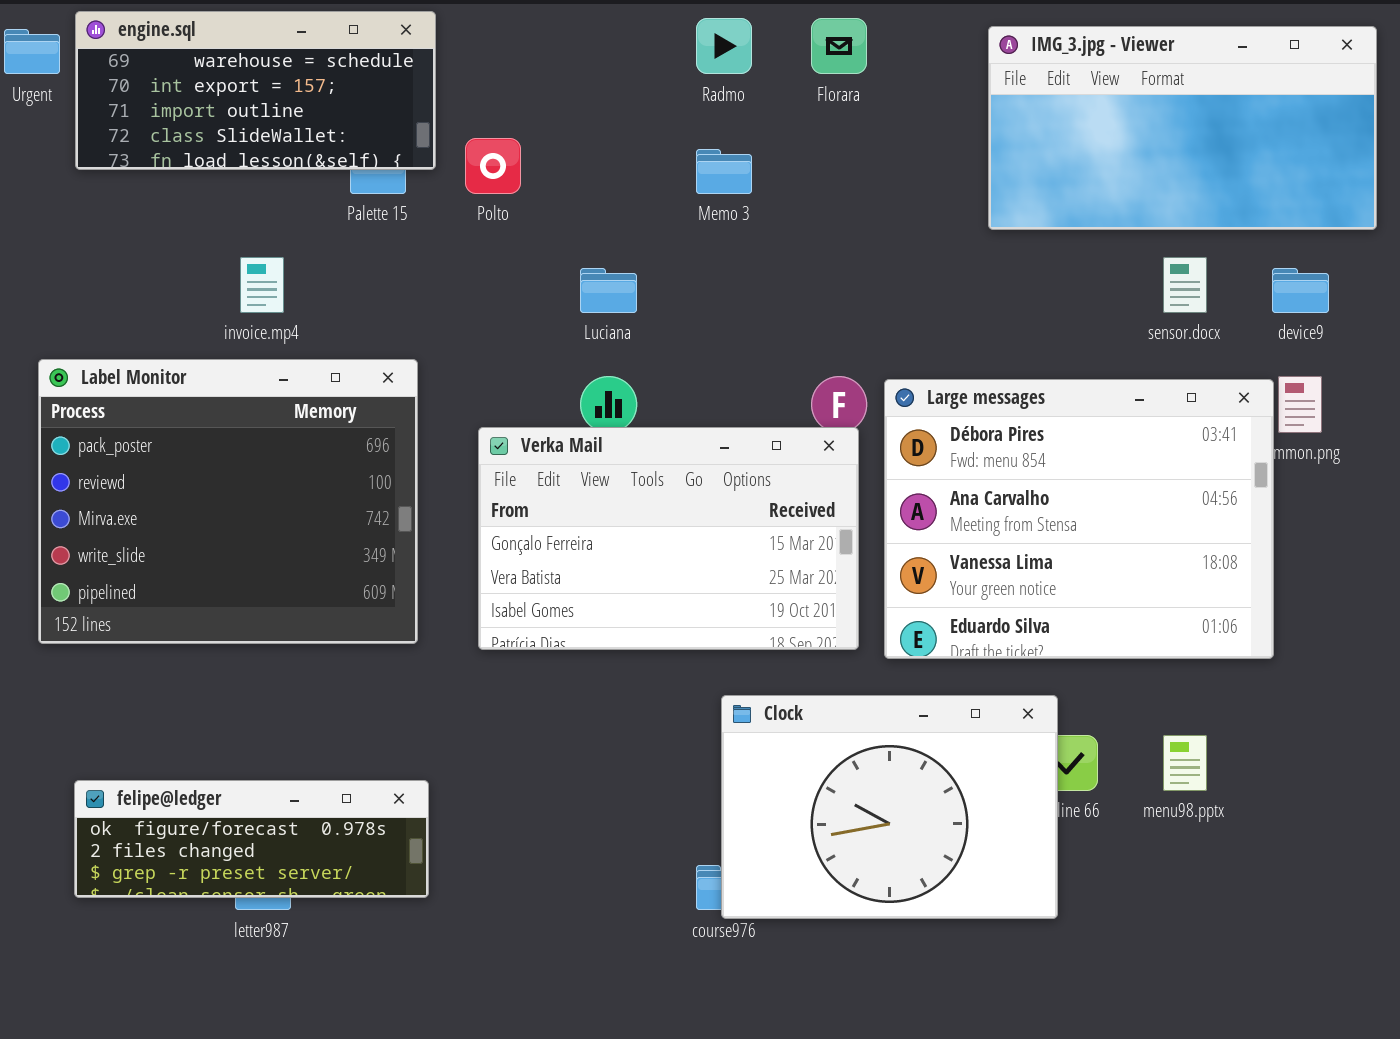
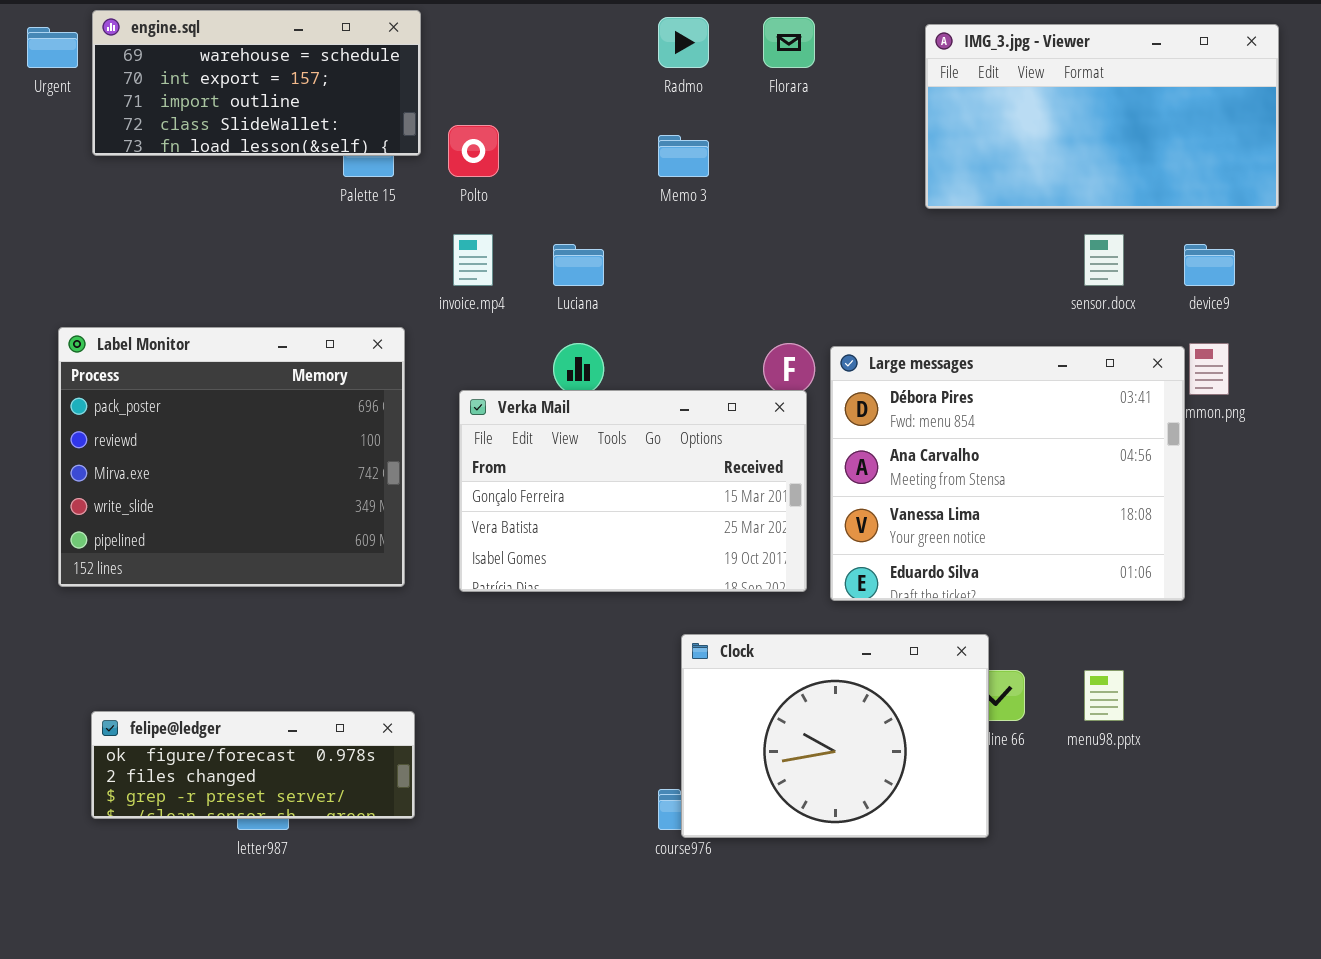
invoice.mp4: [240,257,284,313] -> [453,234,493,286], moved

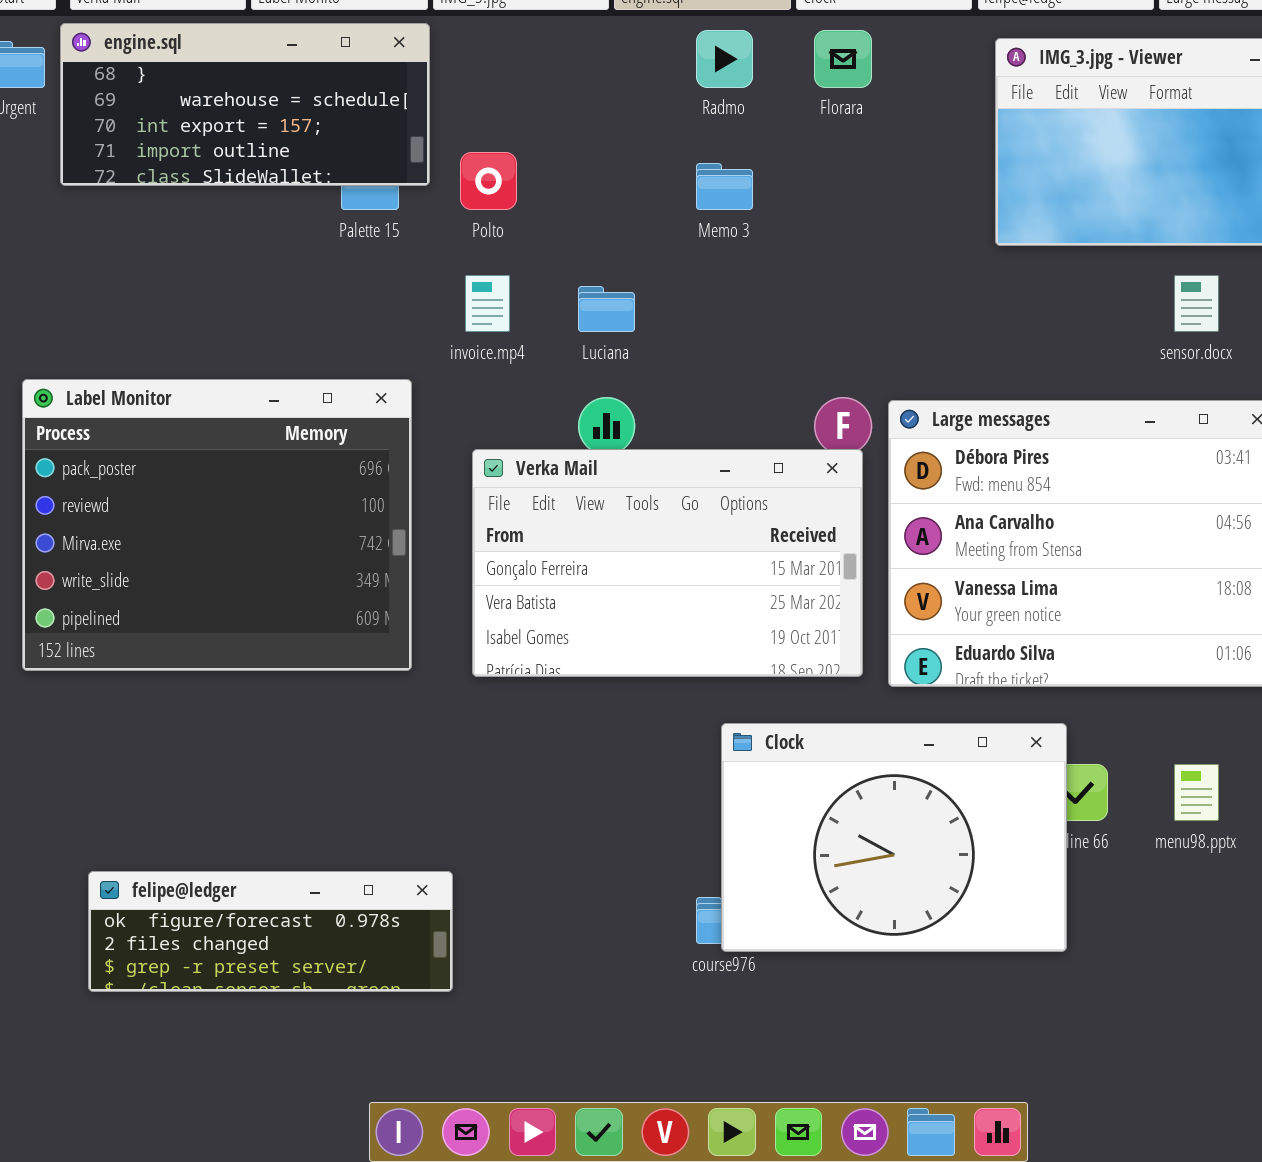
engine.sql: [92,10,421,156] -> [60,23,430,186], scrolled up 1 row
felipe@ledger: [91,711,415,819] -> [88,871,453,992], moved

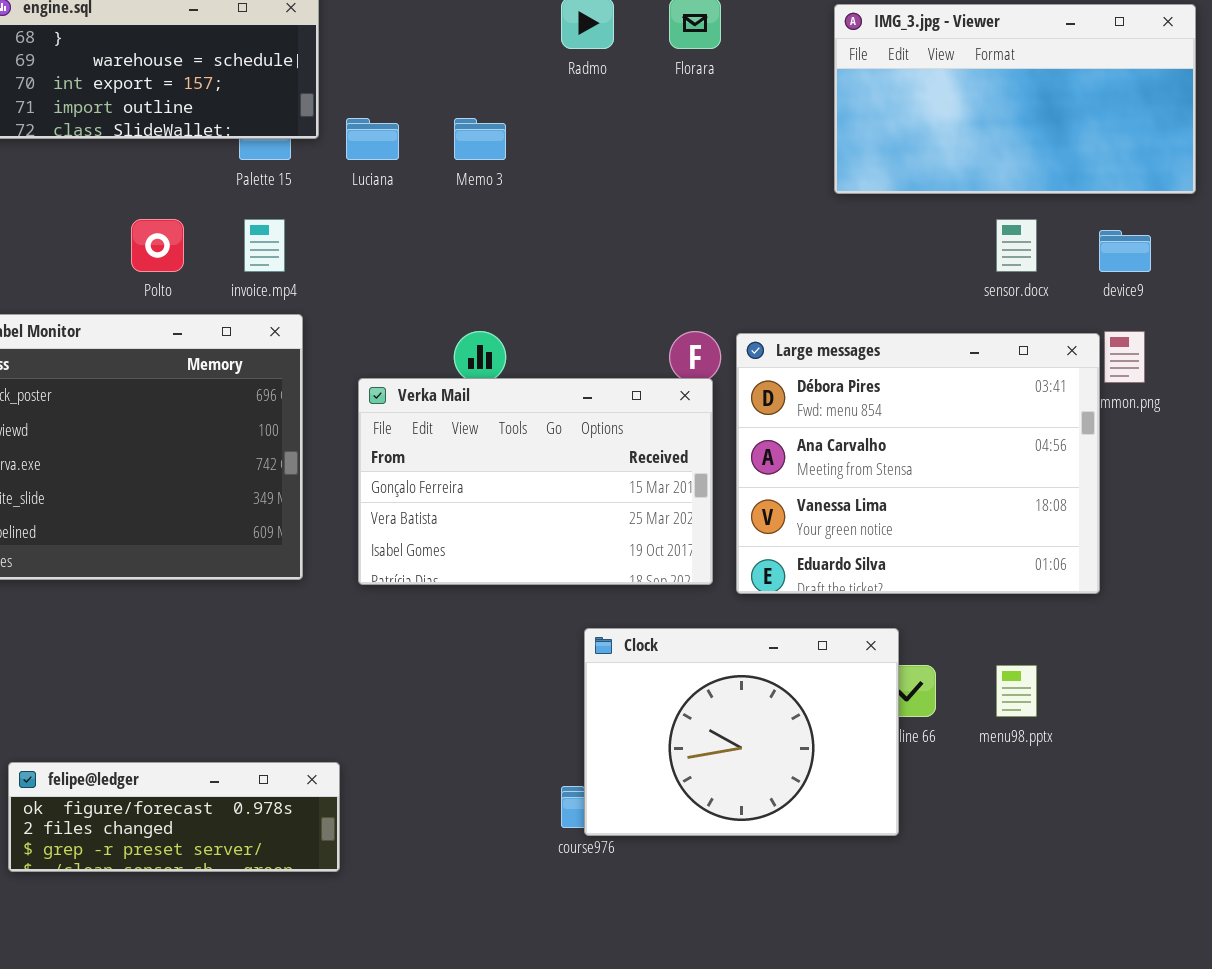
Polto: [460,152,517,210] -> [131,219,184,272], moved
Memo 3: [696,163,753,210] -> [454,118,506,160], moved
invoice.mp4: [465,275,510,332] -> [244,219,285,272], moved
Luciana: [578,286,635,332] -> [346,118,399,160], moved

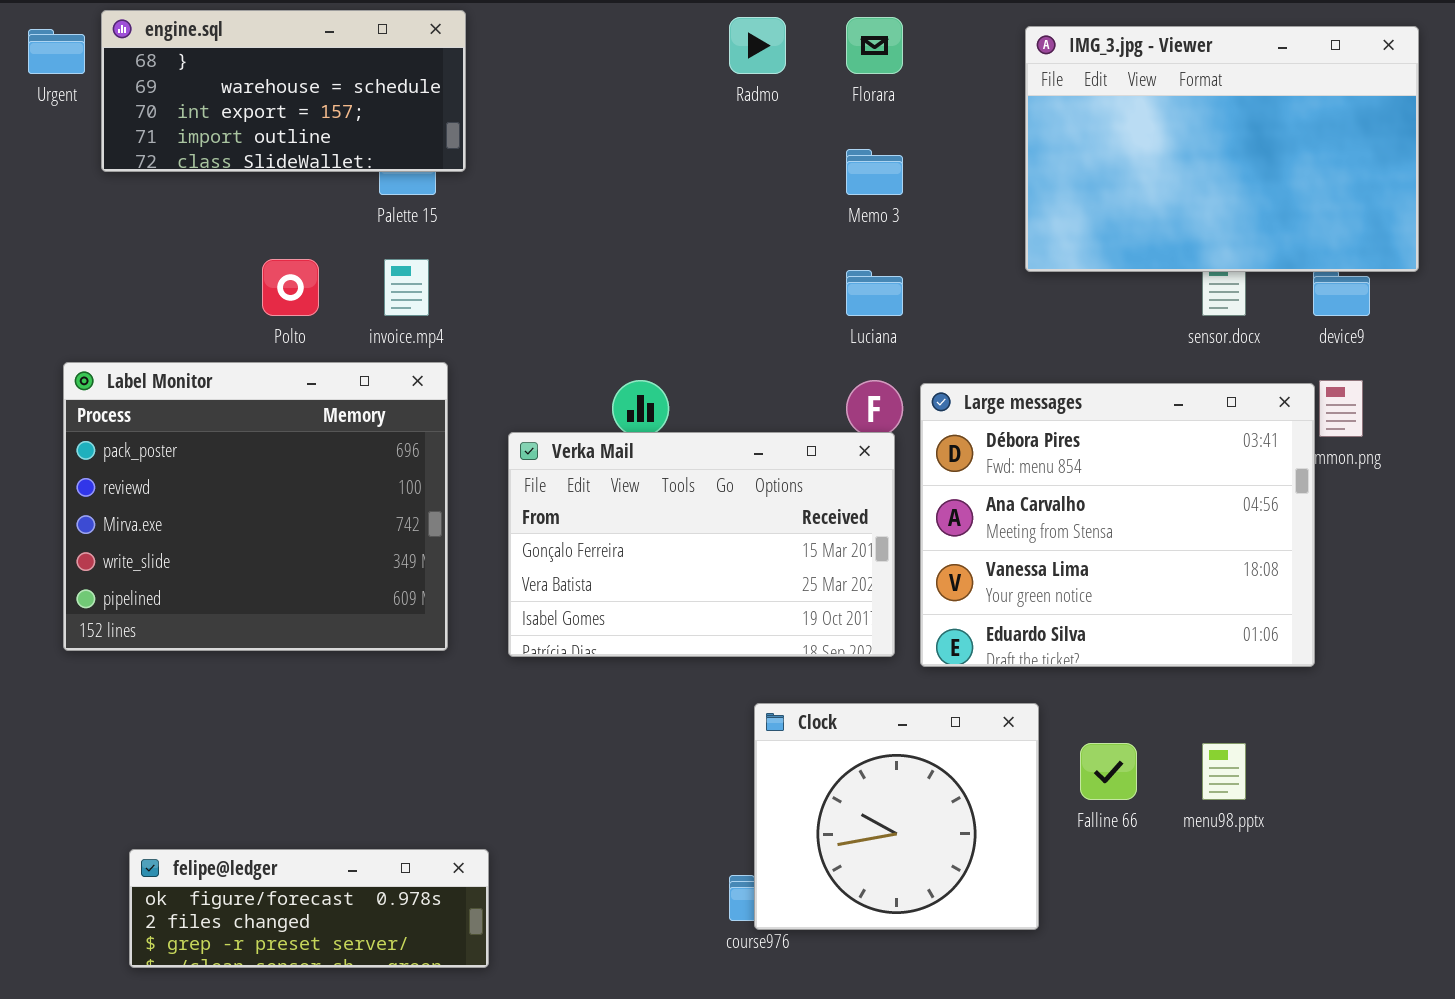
IMG_3.jpg - Viewer: [834,4,1196,194] -> [1025,26,1419,272], resized
Luciana: [346,118,399,160] -> [846,270,903,316], moved
Memo 3: [454,118,506,160] -> [846,149,903,195], moved
Clock: [584,628,899,836] -> [754,703,1039,930], resized

